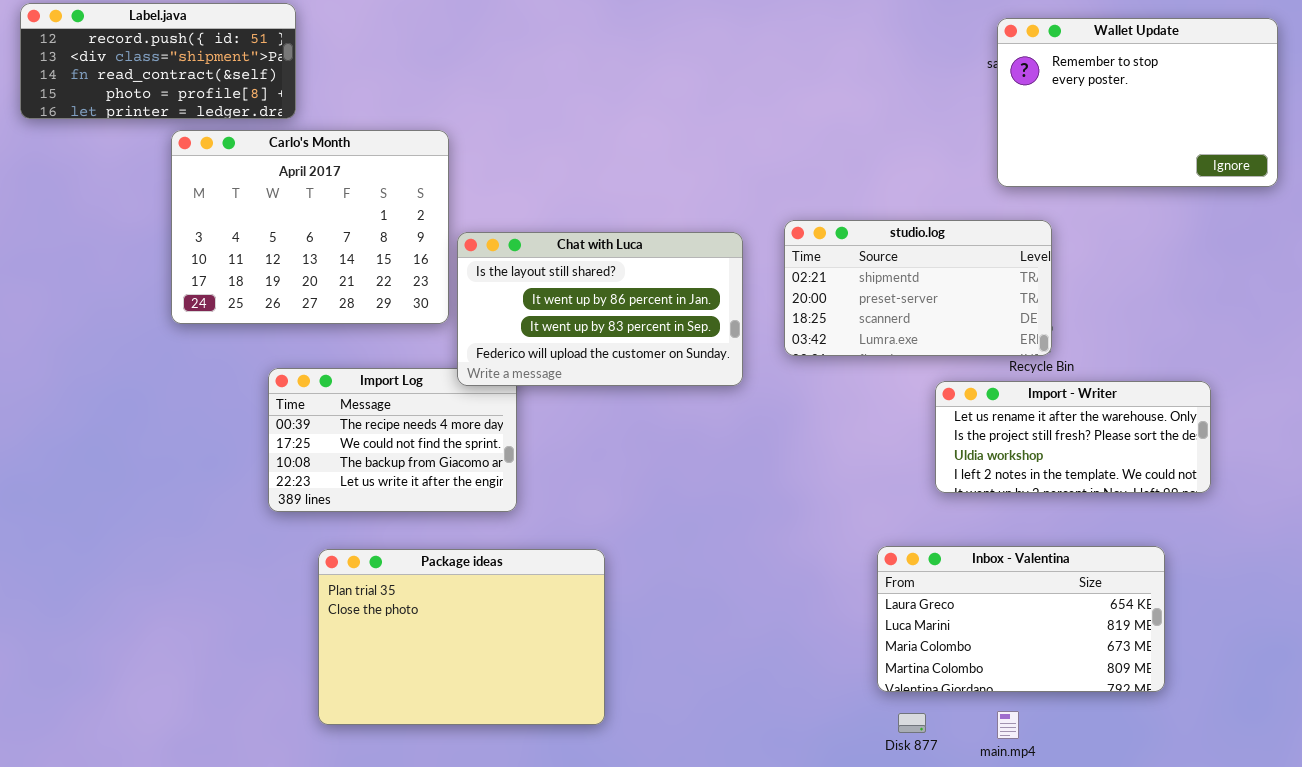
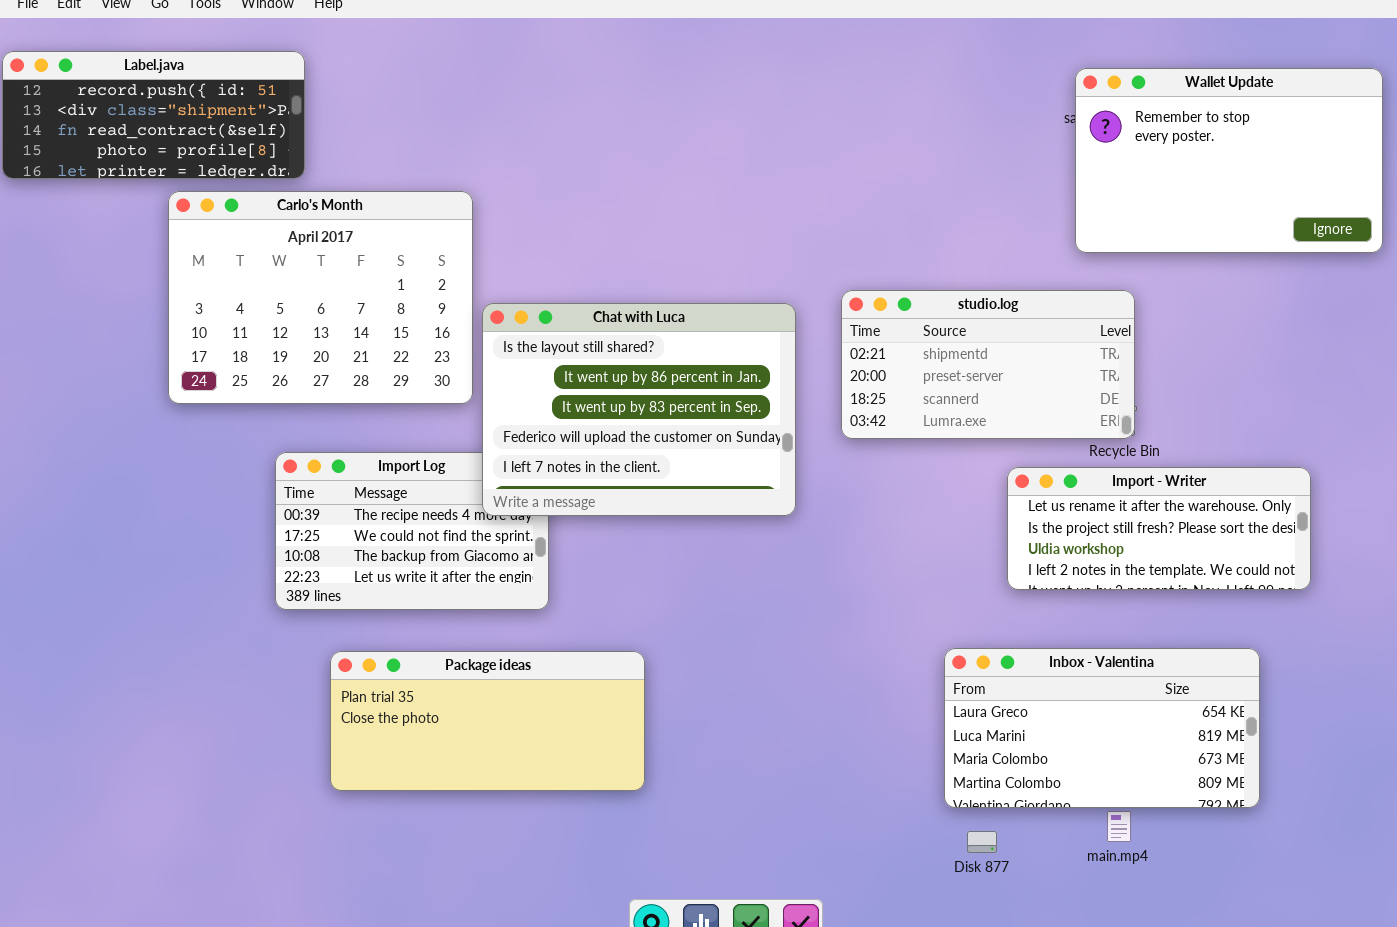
Chat with Luca: [457,232,743,386] -> [482,303,796,516], resized
Package ideas: [318,549,605,725] -> [330,651,645,791], resized
main.mp4: [997,711,1019,739] -> [1107,811,1131,842], moved

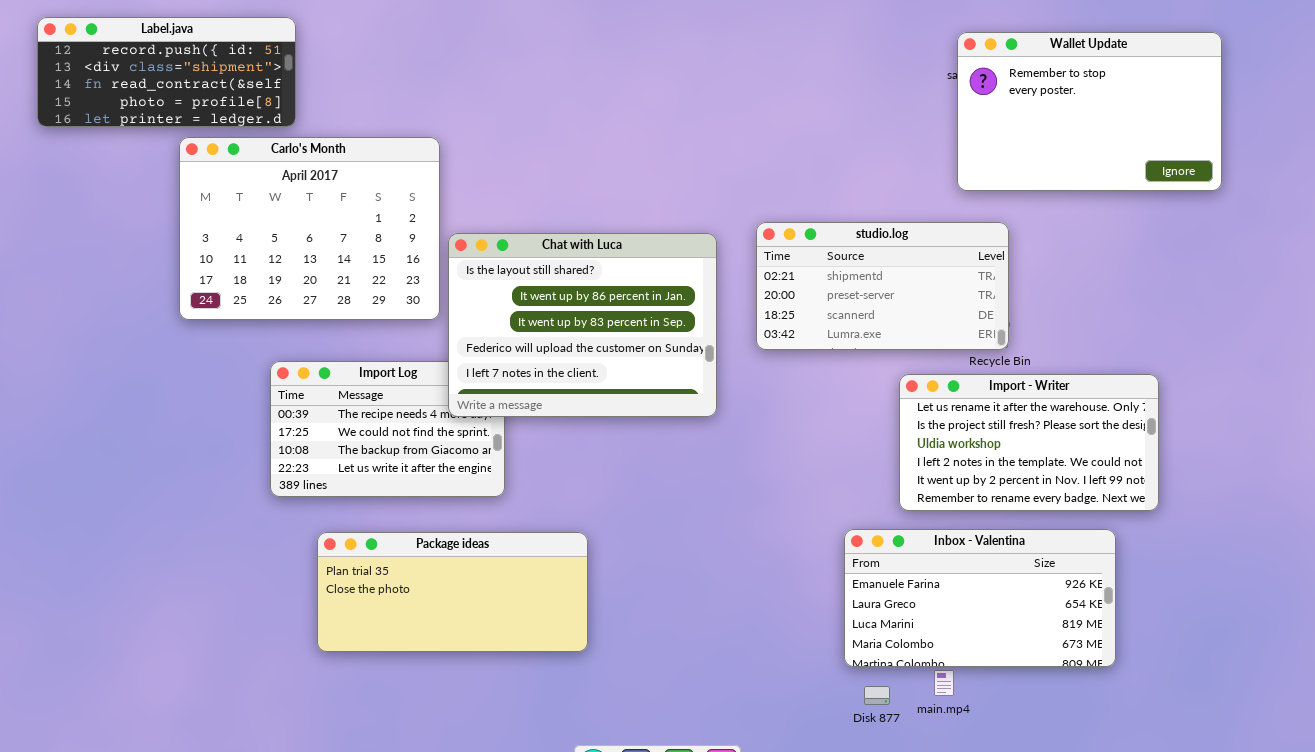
Import - Writer: [1007,467,1311,590] -> [899,374,1159,511], resized
Inbox - Valentina: [944,648,1260,808] -> [844,529,1116,667], scrolled up 1 row
main.mp4: [1107,811,1131,842] -> [934,670,954,696], moved

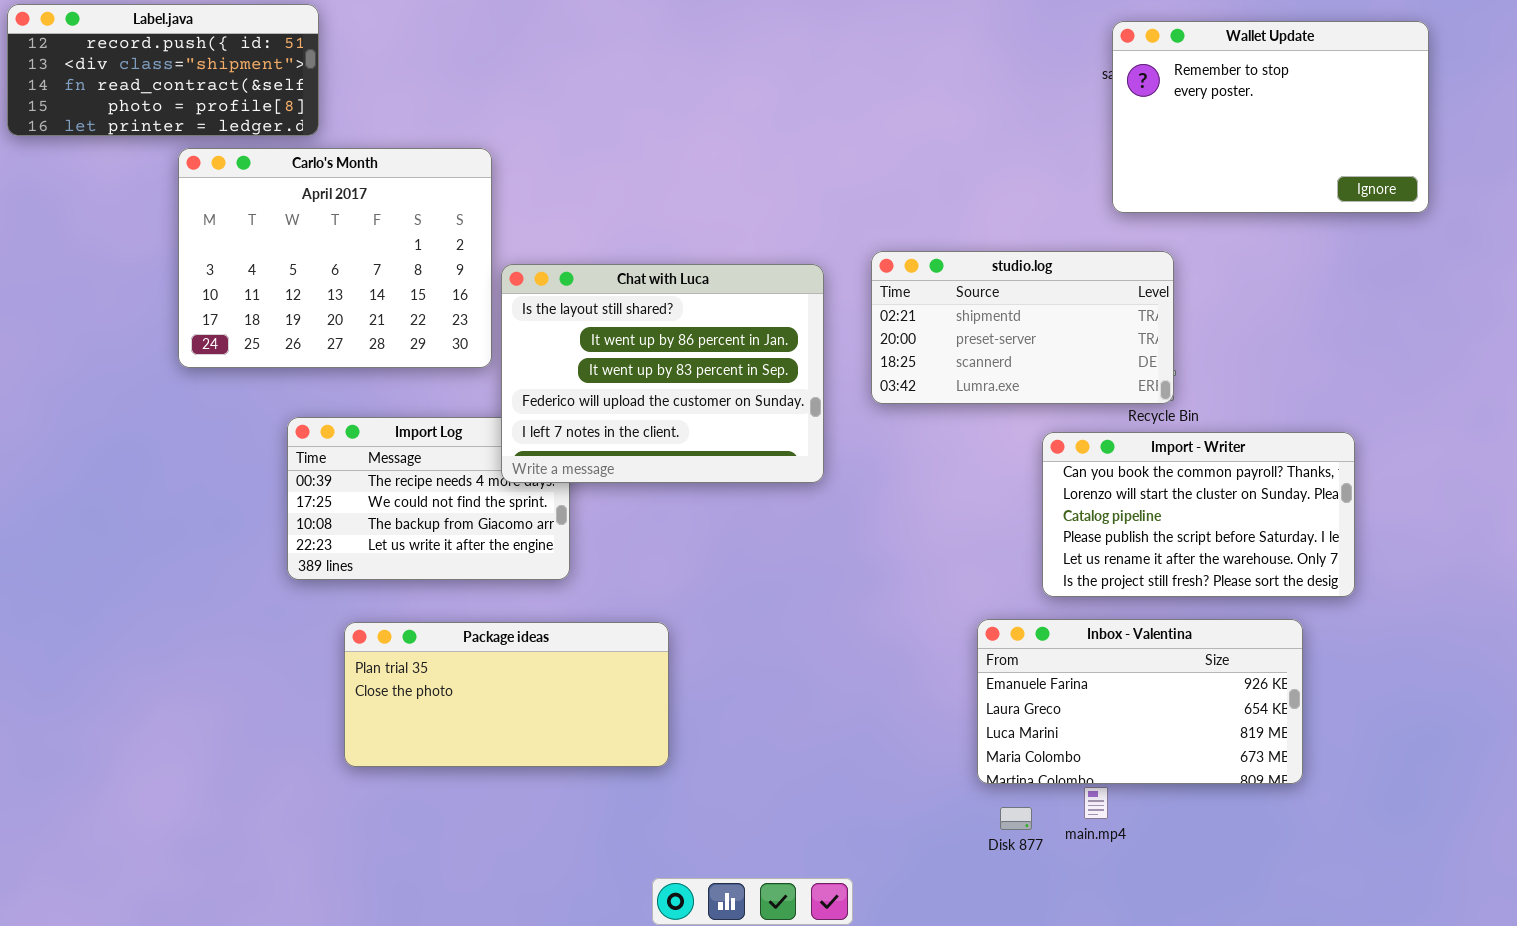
Import - Writer: [899,374,1159,511] -> [1042,432,1355,597], scrolled up 4 rows

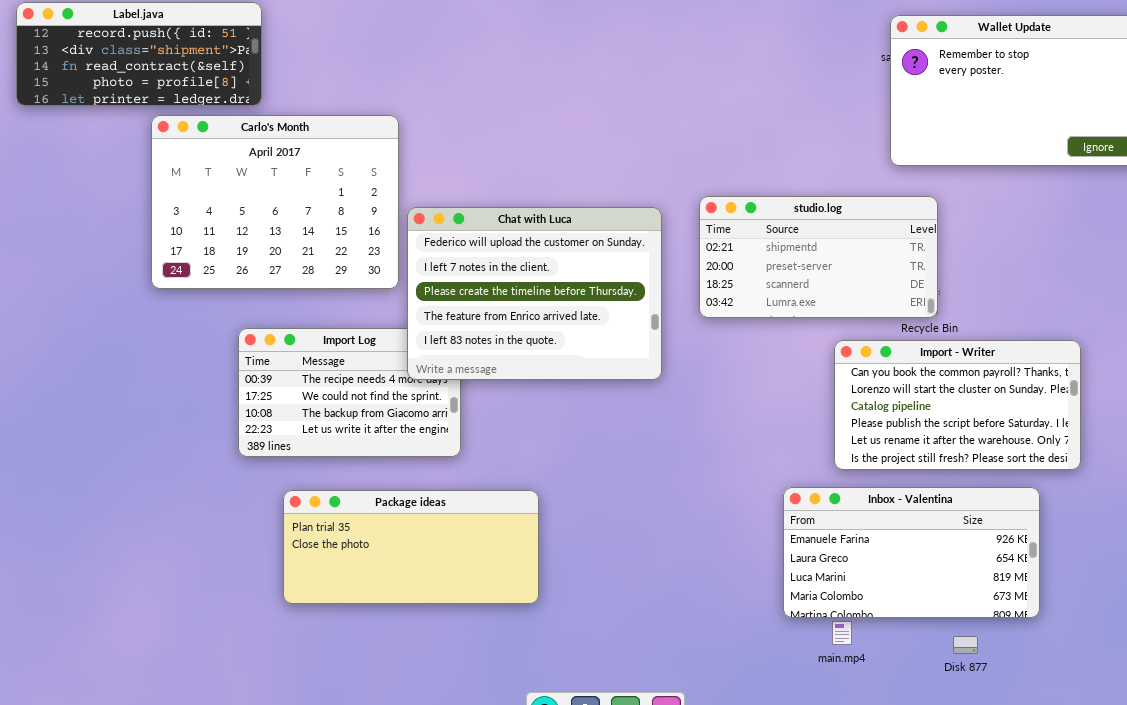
Chat with Luca: [501,264,824,483] -> [407,207,662,380], scrolled down 3 rows
main.mp4: [1084,787,1108,819] -> [832,621,852,645], moved
Disk 877: [1000,807,1032,830] -> [953,636,978,654], moved

